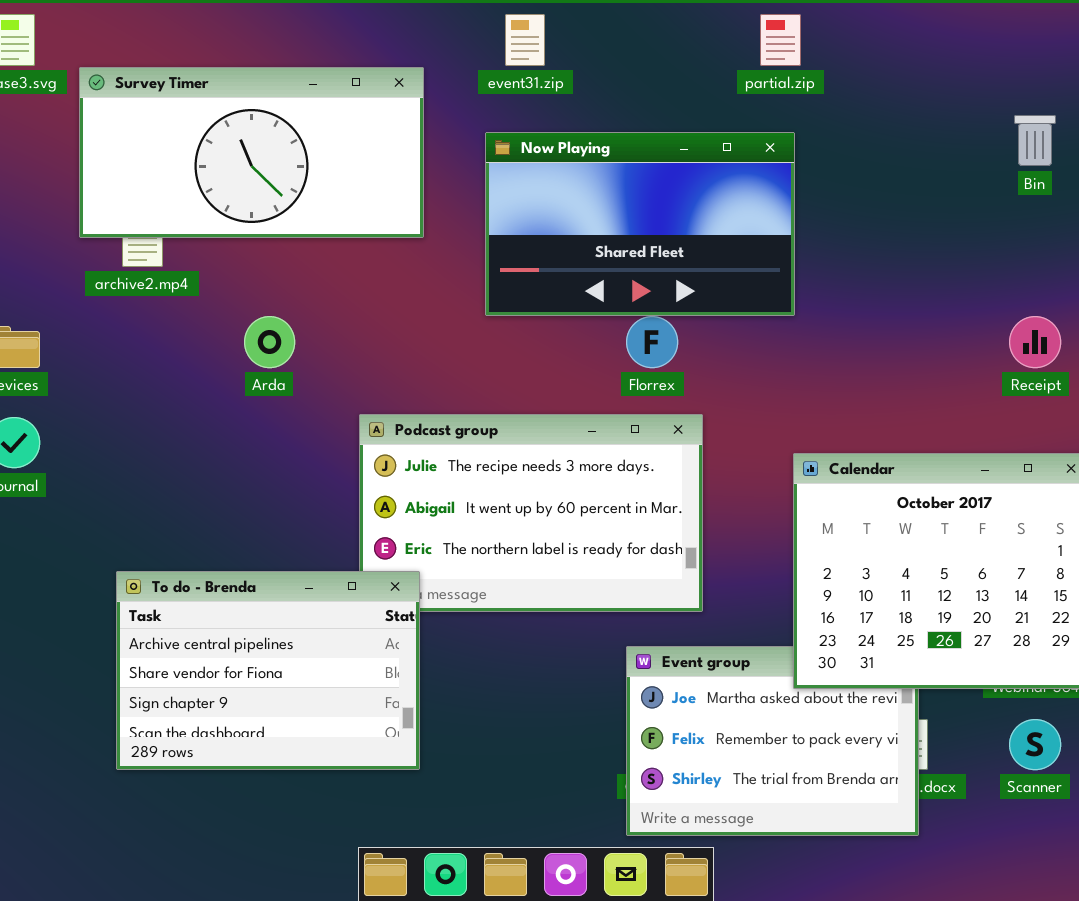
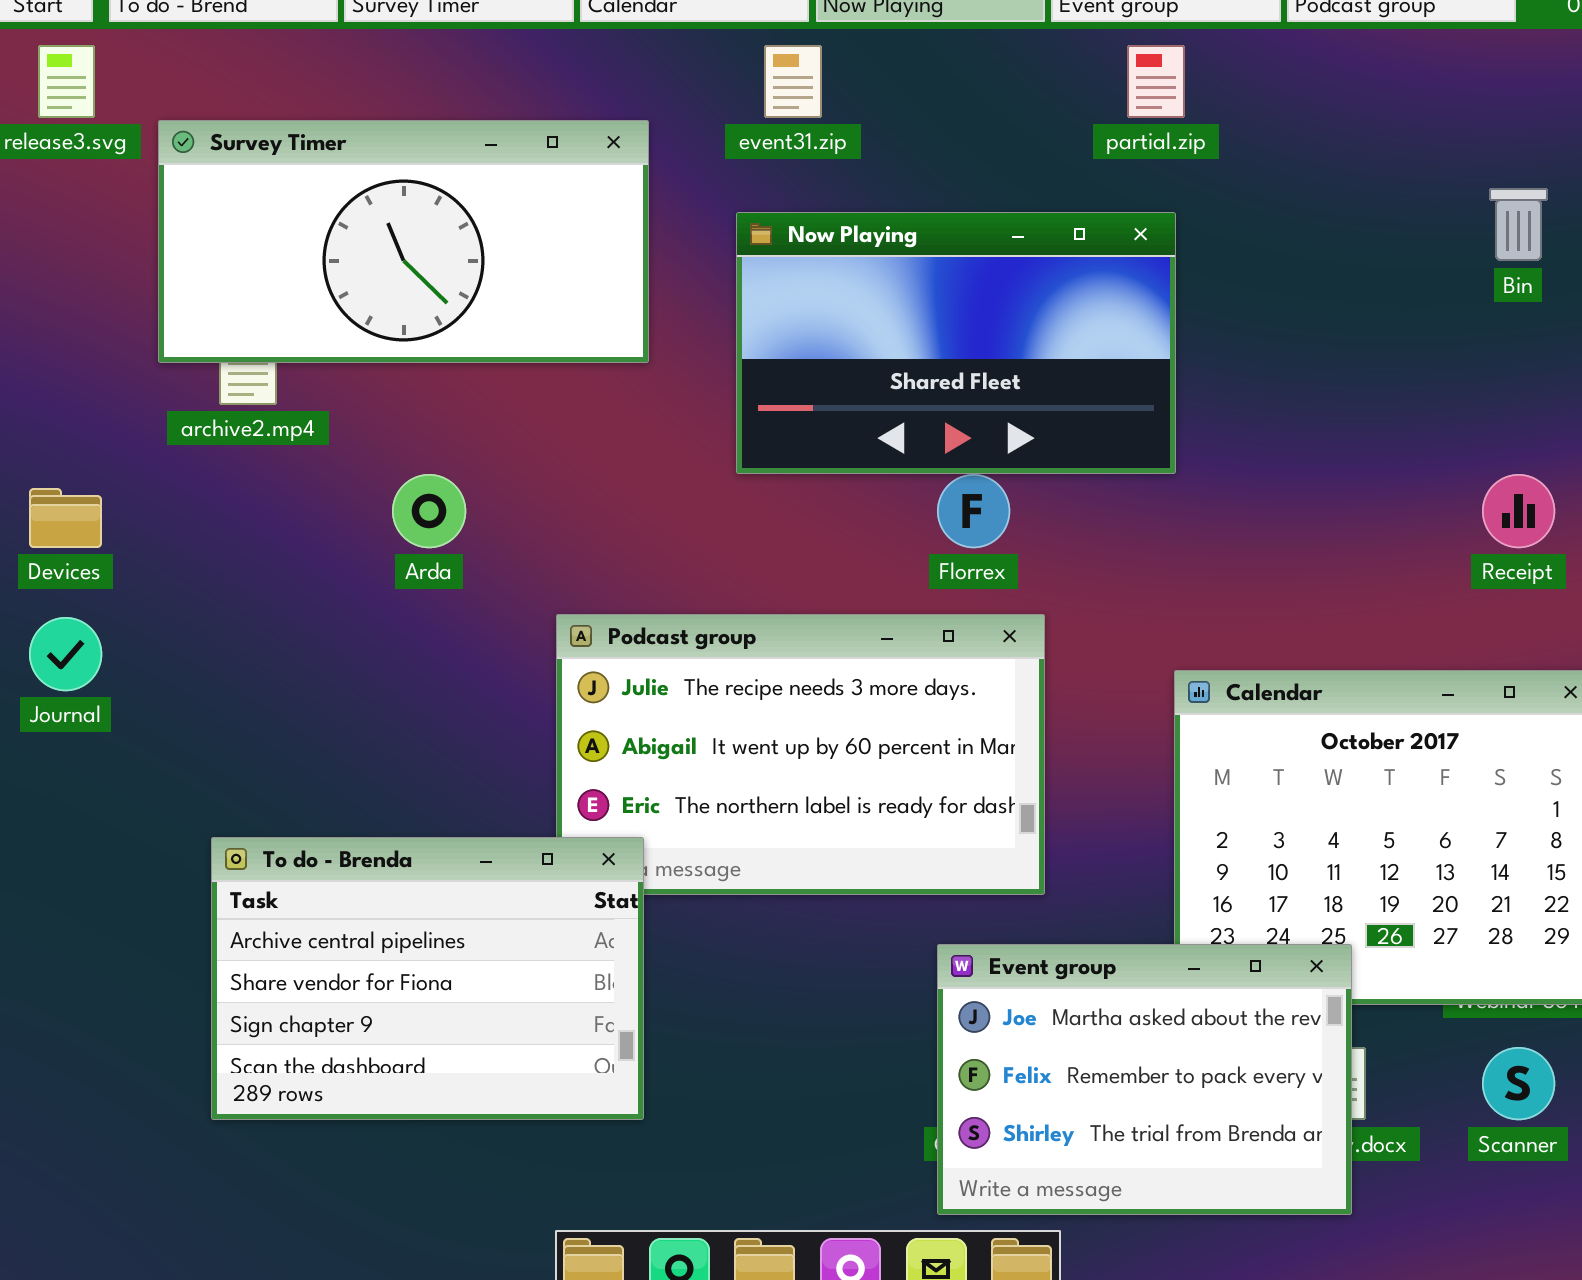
Event group: [626,646,919,836] -> [937,944,1352,1215], raised

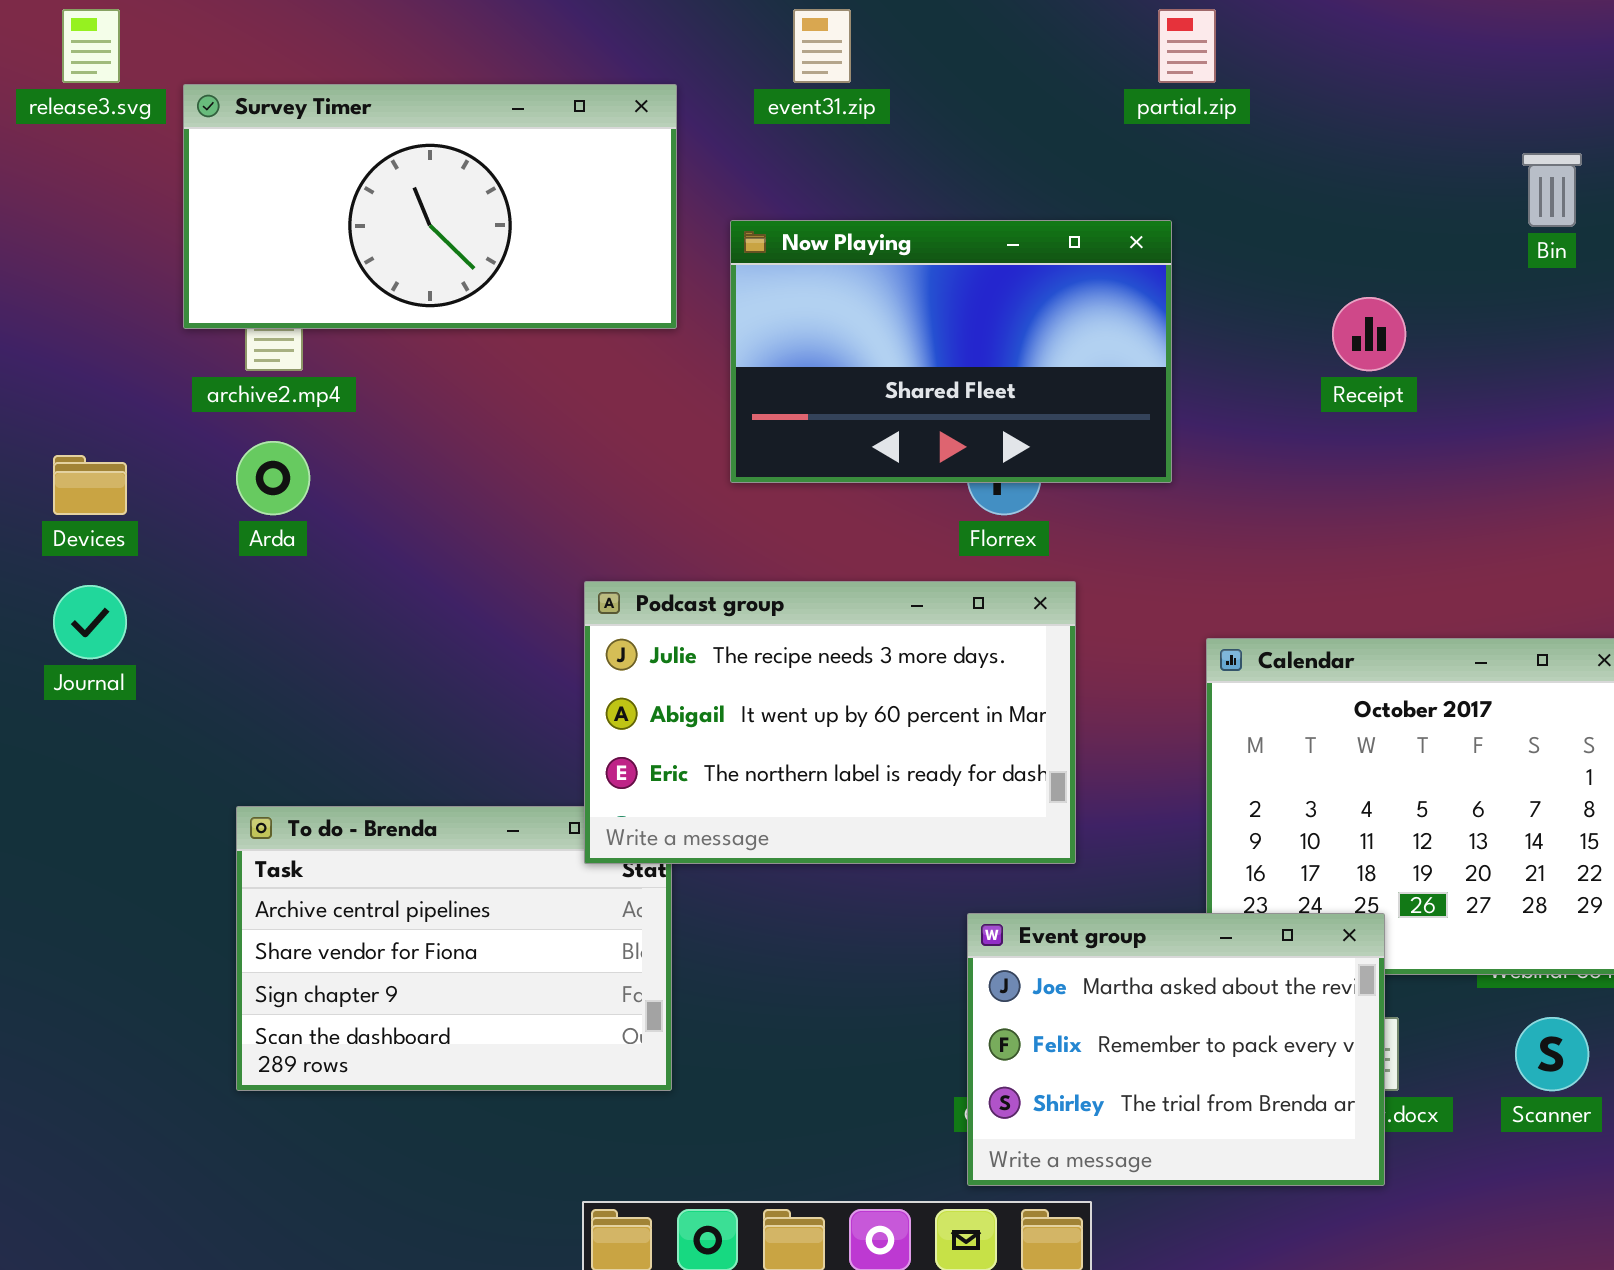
Now Playing: [736,212,1176,474] -> [730,220,1172,483], moved
Arda: [392,474,466,548] -> [236,441,310,515], moved
Receipt: [1482,474,1555,548] -> [1332,297,1406,371], moved
Podcast group: [556,614,1045,895] -> [584,581,1076,864], raised

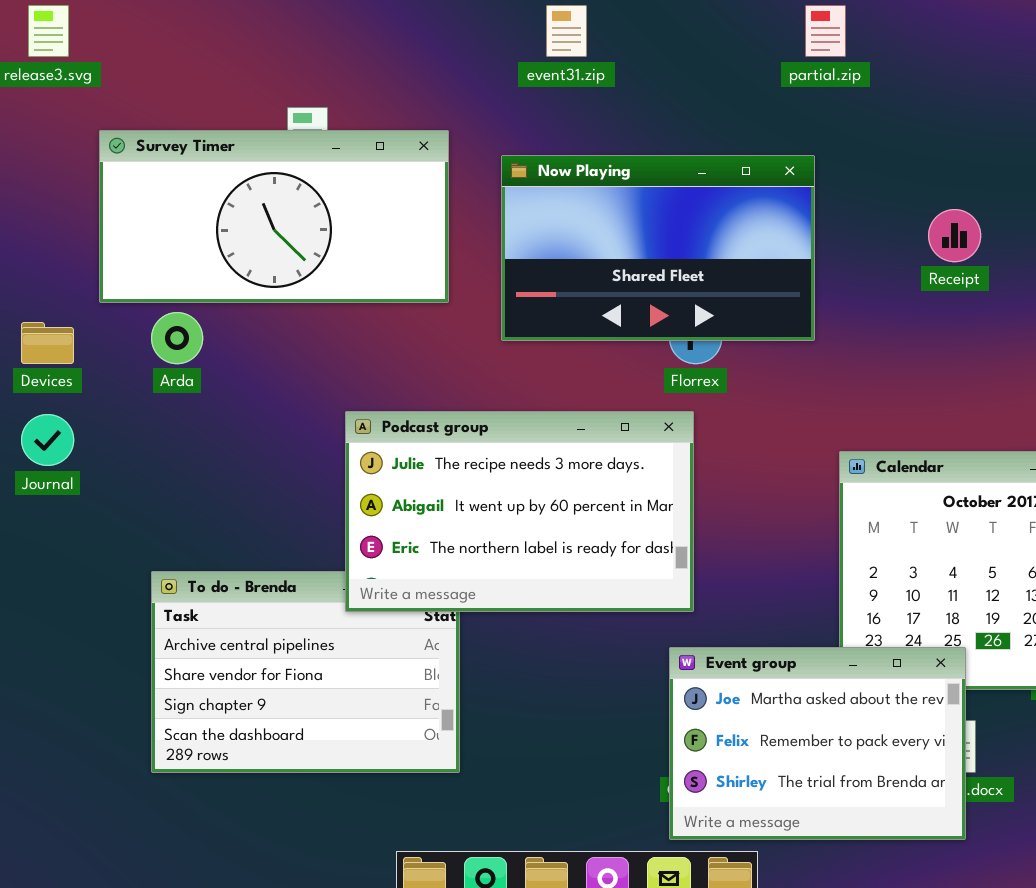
Survey Timer: [183,84,677,329] -> [99,130,449,303], moved
Podcast group: [584,581,1076,864] -> [345,411,694,612], moved

